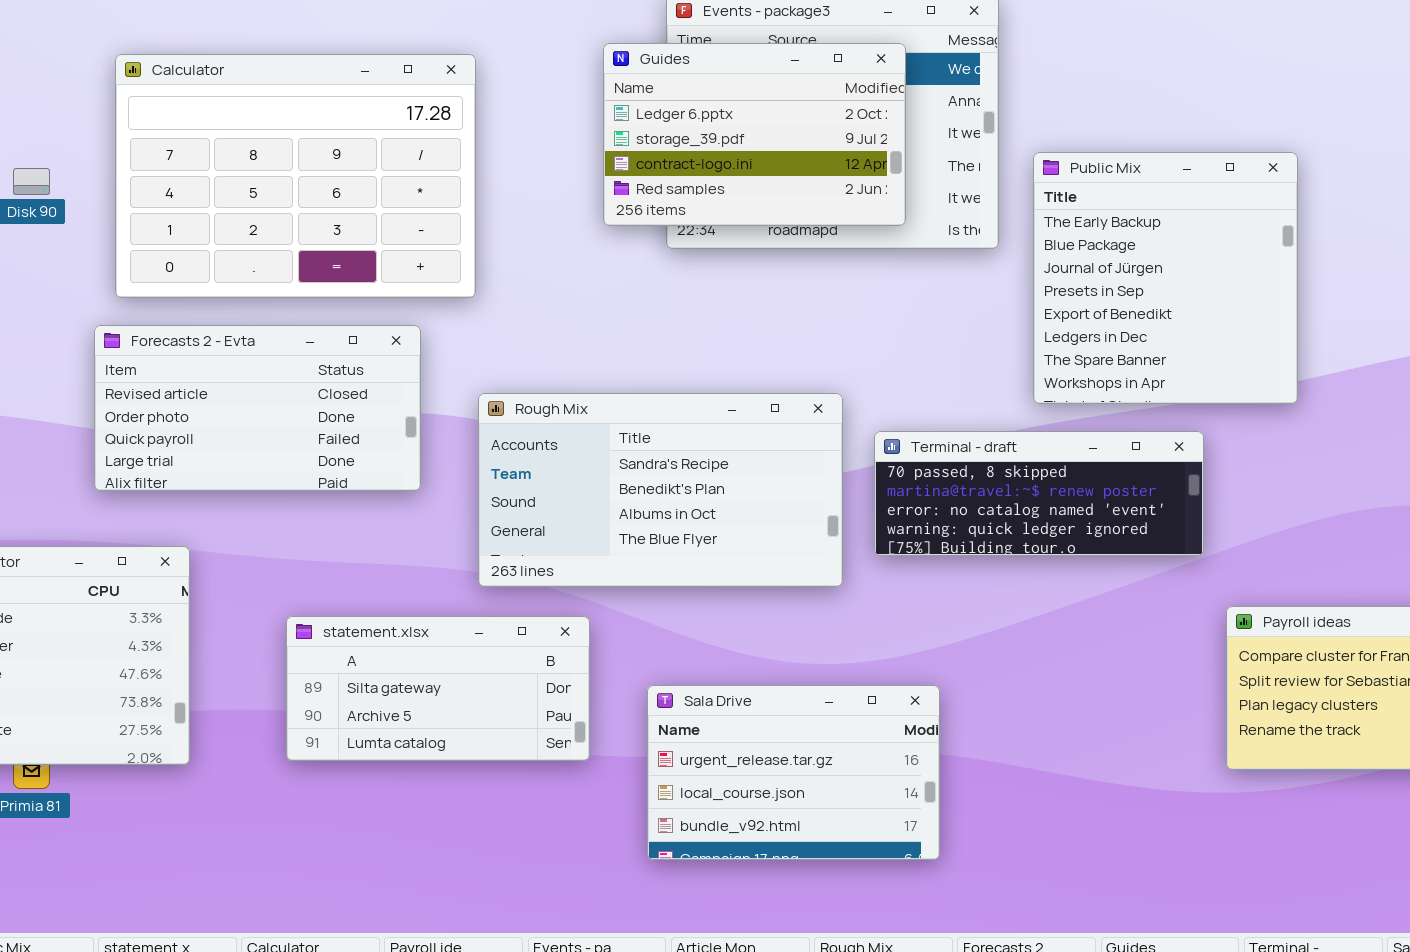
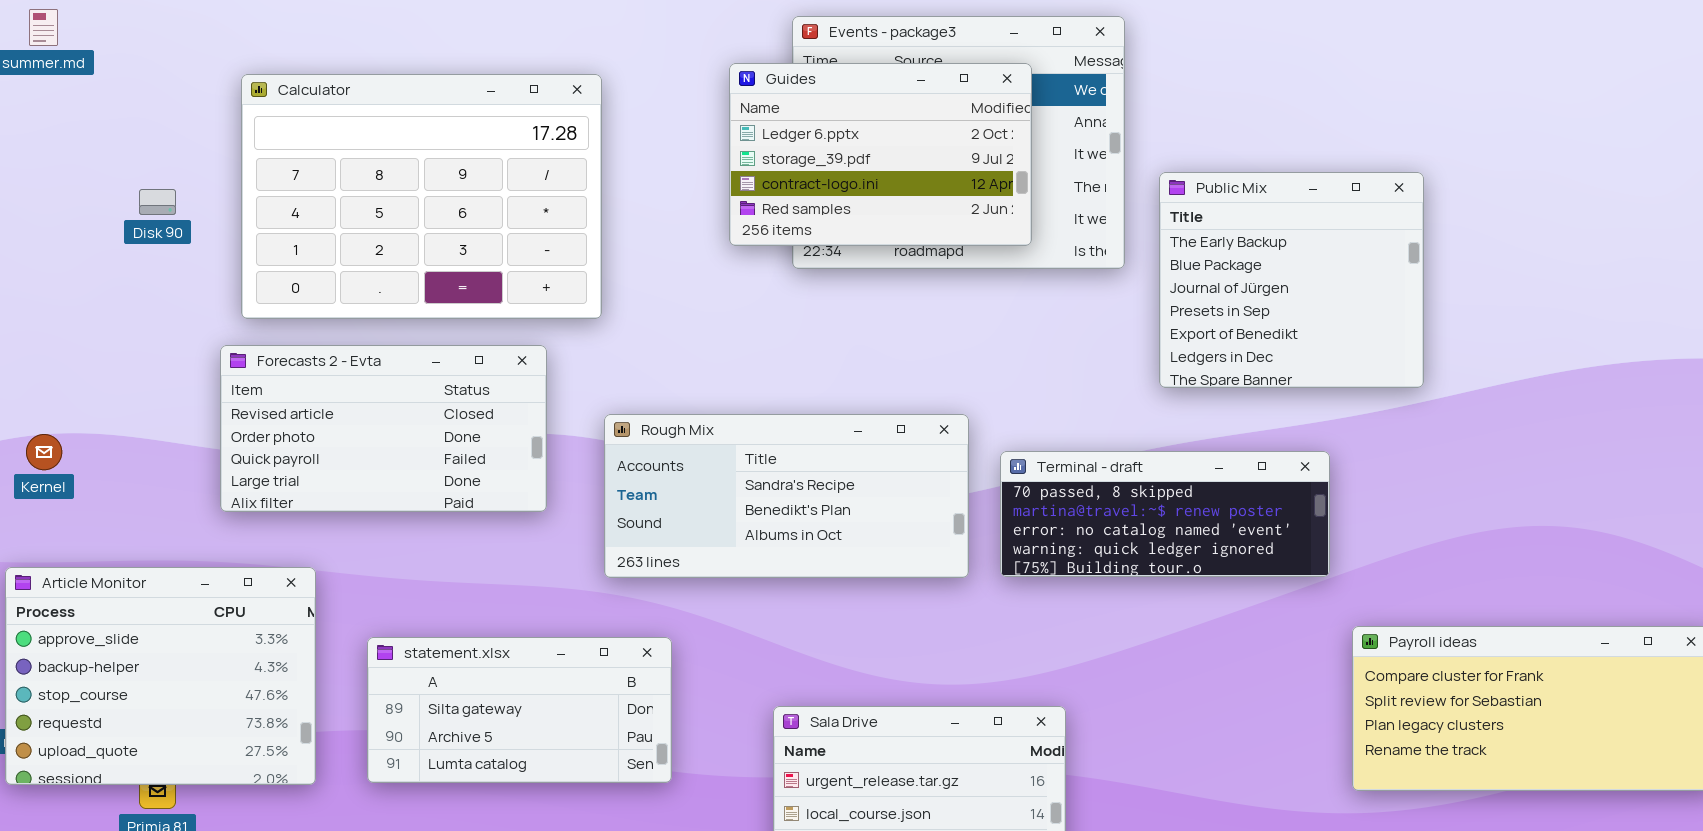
Public Mix: [1033,152,1298,404] -> [1159,172,1424,388], resized
Rough Mix: [478,393,843,587] -> [604,414,969,578], resized
statement.xlsx: [286,616,590,761] -> [367,637,672,783], moved

